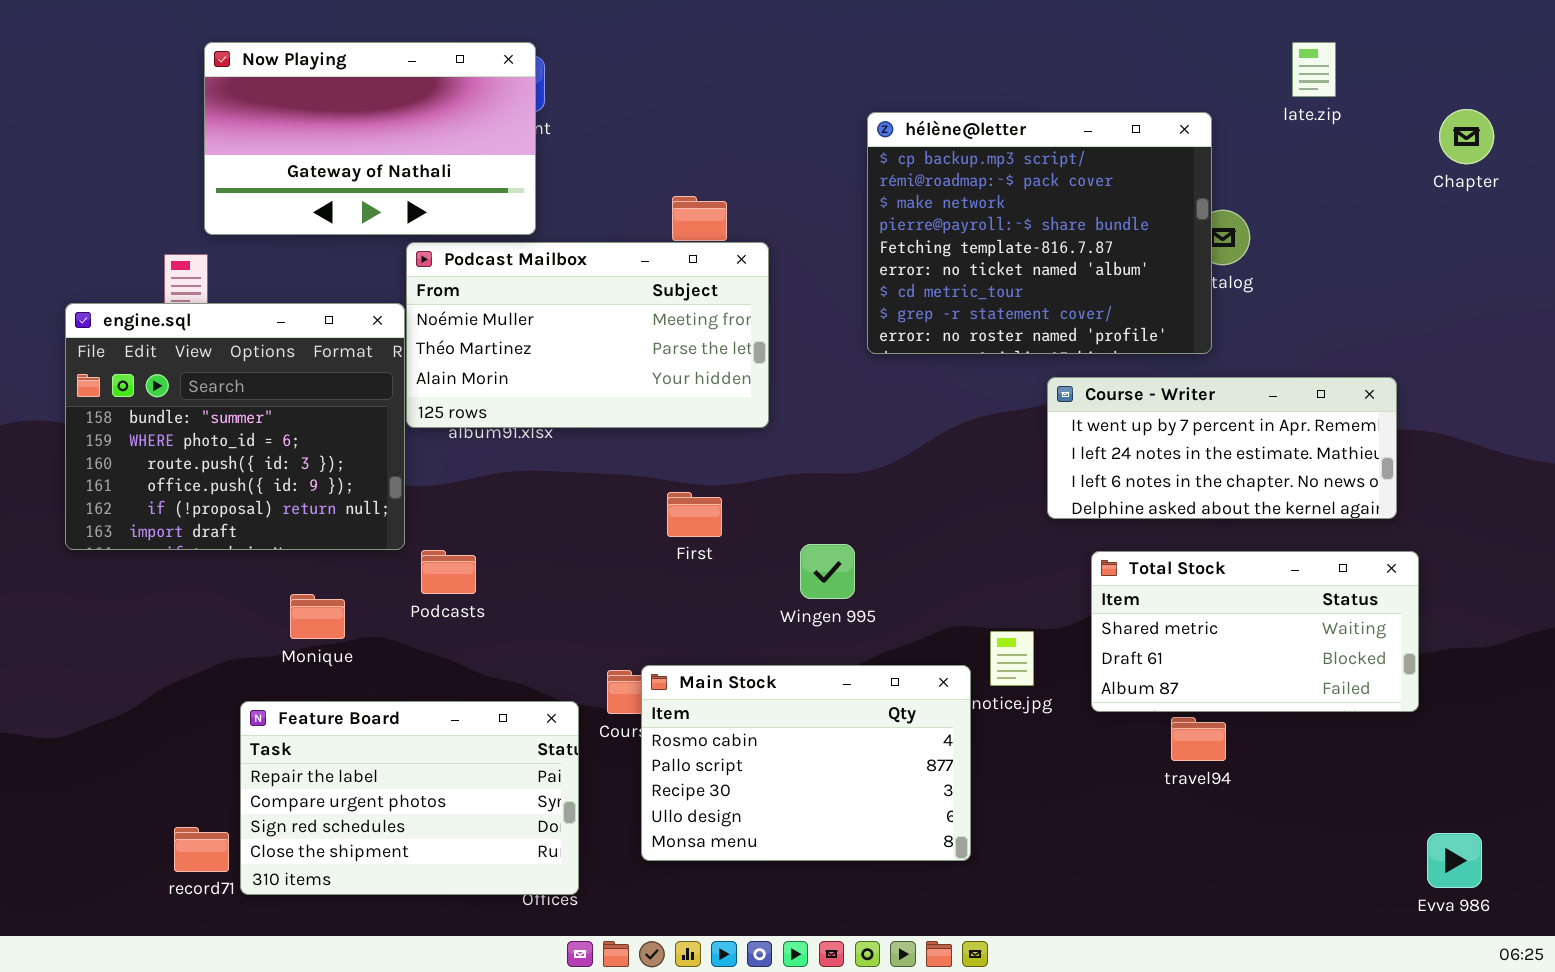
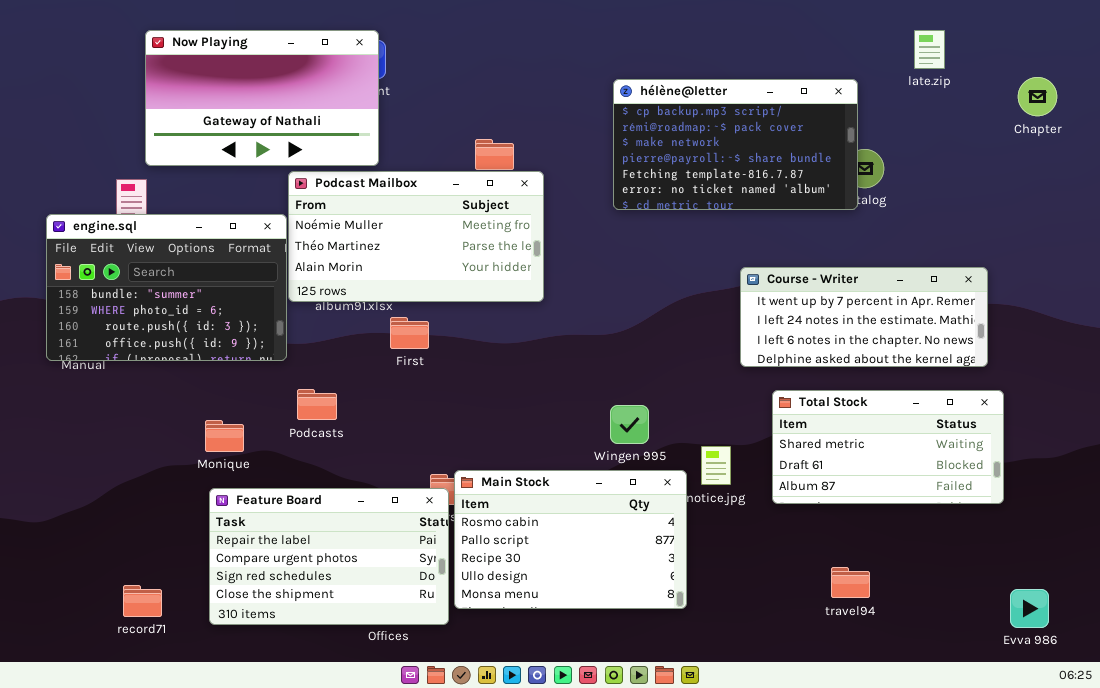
hélène@letter: [867,112,1212,354] -> [613,79,858,210], resized
engine.sql: [65,303,405,550] -> [46,214,287,361], resized
First: [667,492,722,537] -> [390,317,429,349], moved
Wingen 995: [800,544,855,599] -> [610,405,649,444], moved
Feature Board: [240,701,579,895] -> [209,488,449,625], moved
travel94: [1171,717,1226,761] -> [831,567,870,598], moved

